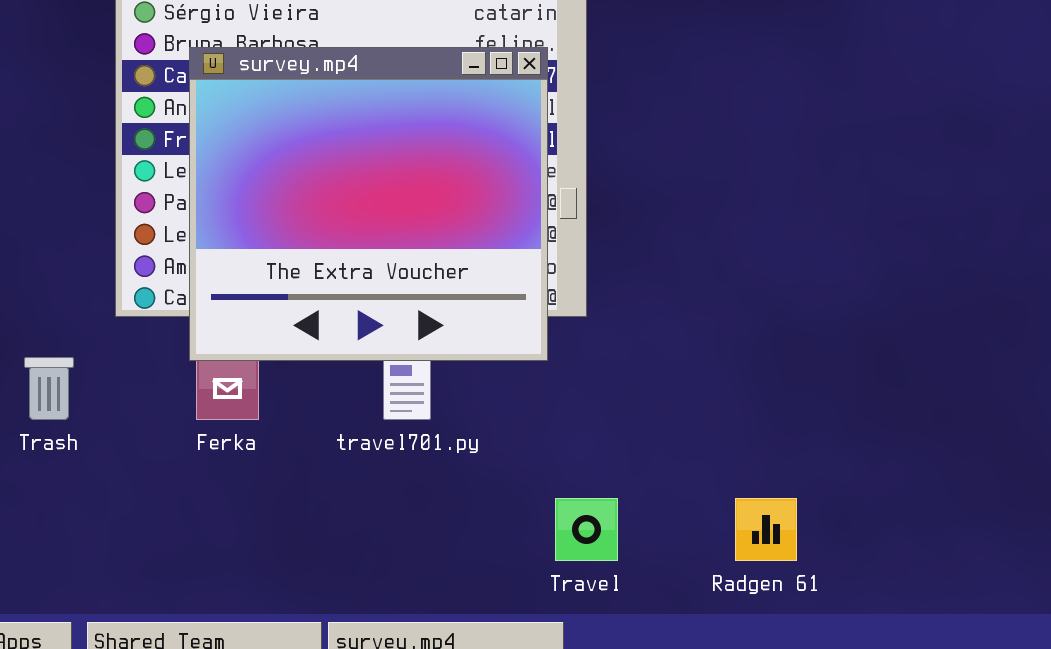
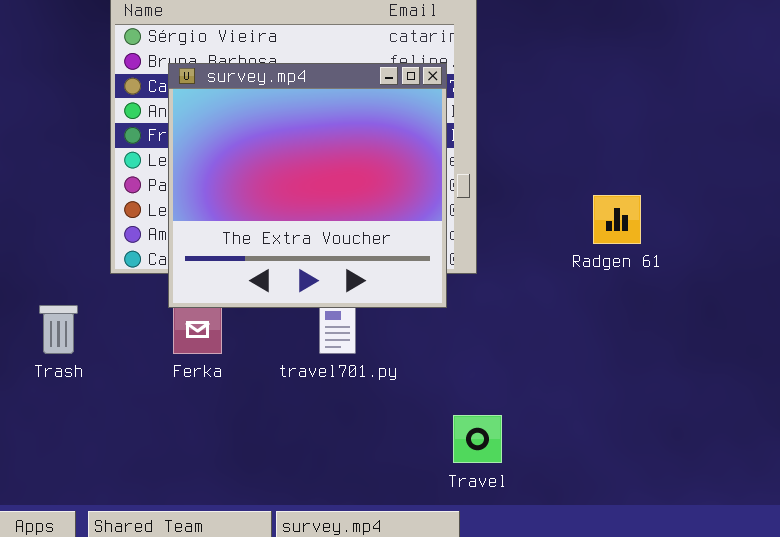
Radgen 61: [735,498,797,561] -> [593,195,641,244], moved

